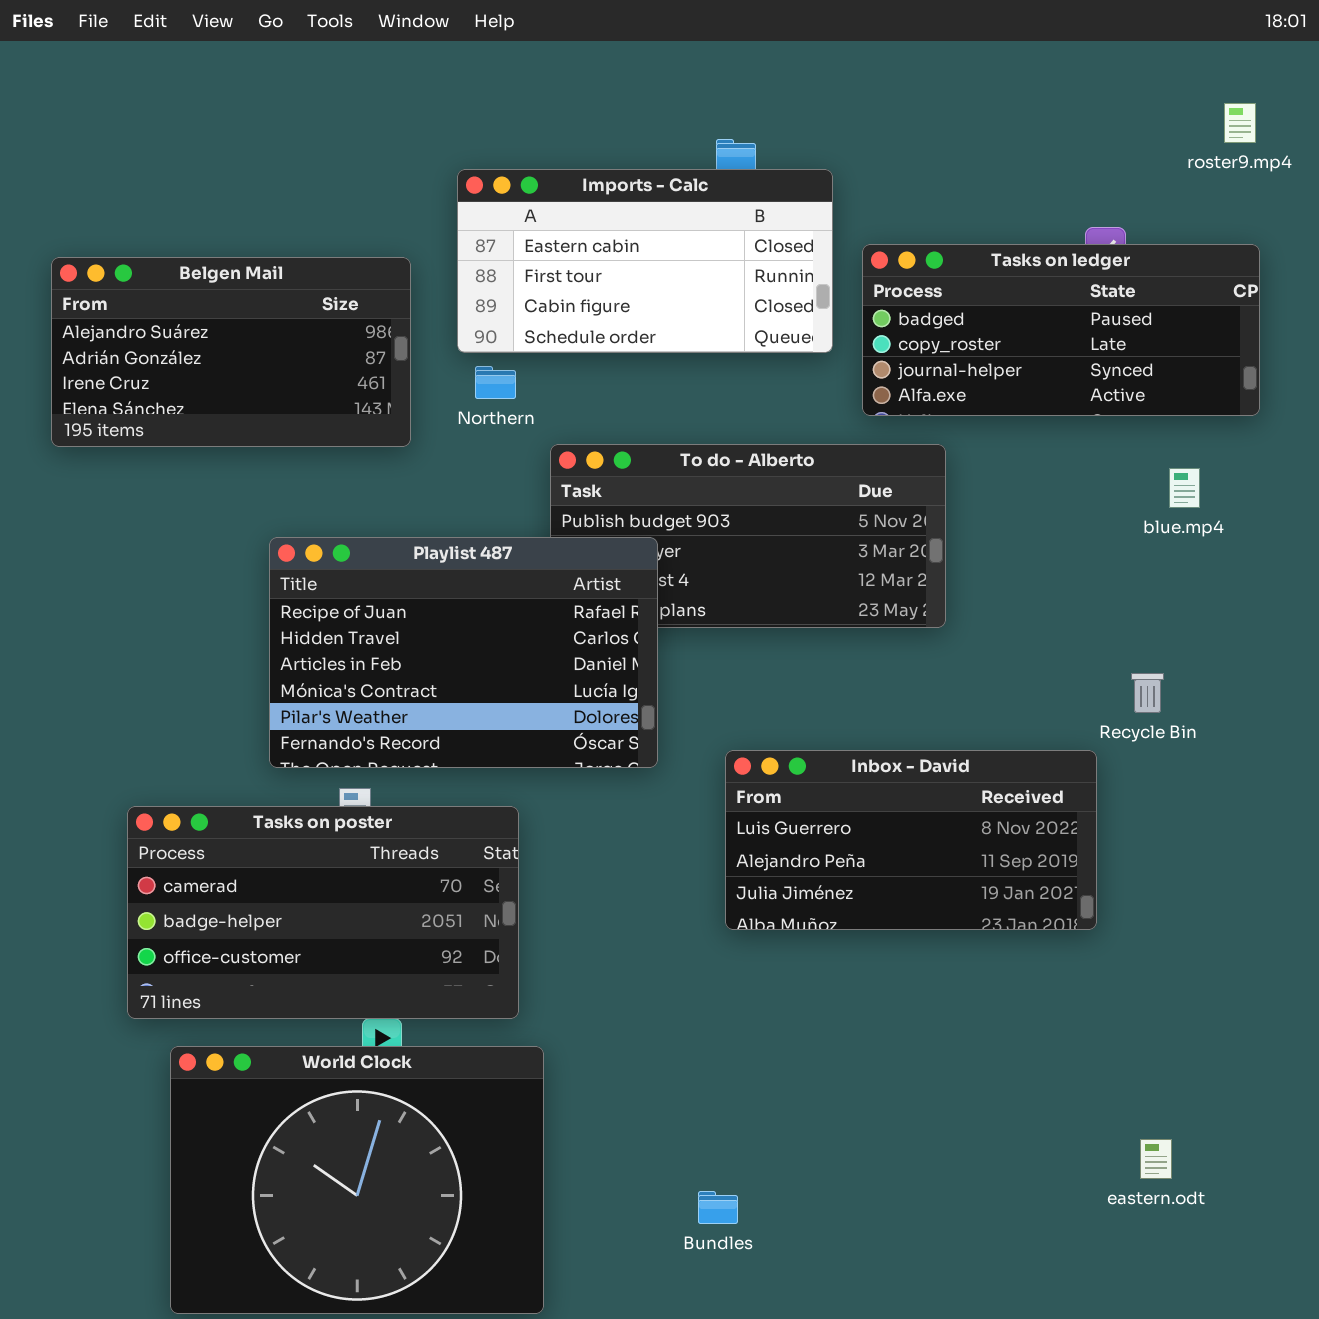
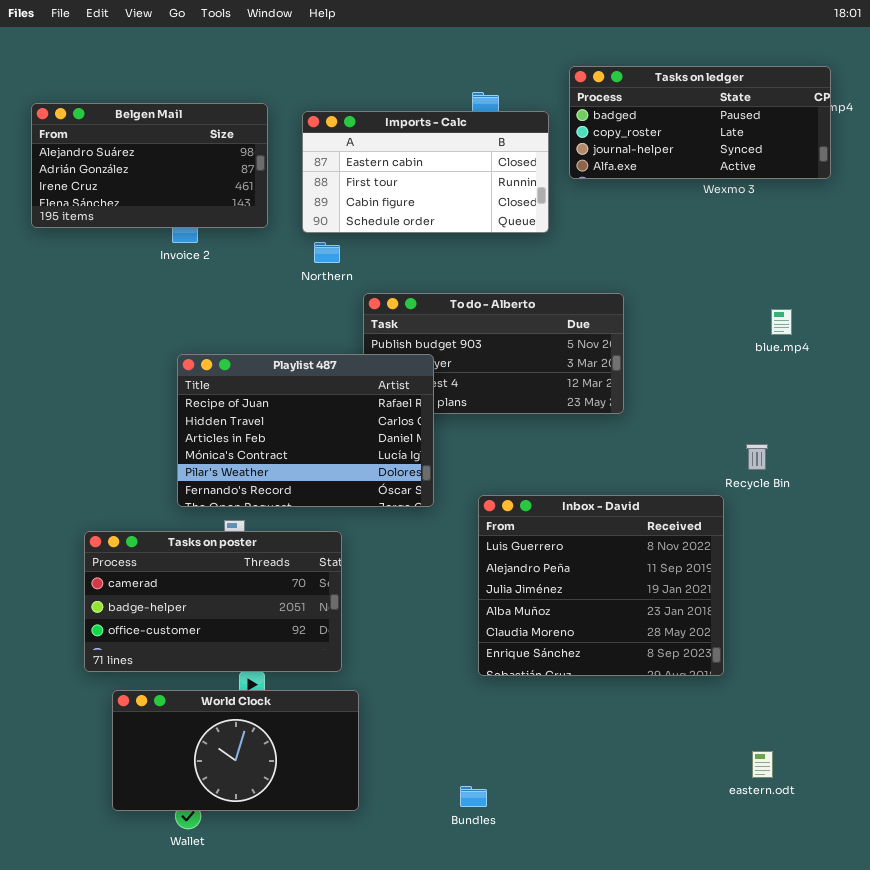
Tasks on ledger: [862,244,1260,416] -> [569,66,831,179], moved
Belgen Mail: [51,257,411,447] -> [31,103,268,228], moved
Inbox - David: [725,750,1097,930] -> [478,495,724,676], resized
World Clock: [170,1046,544,1314] -> [112,690,359,811], resized

